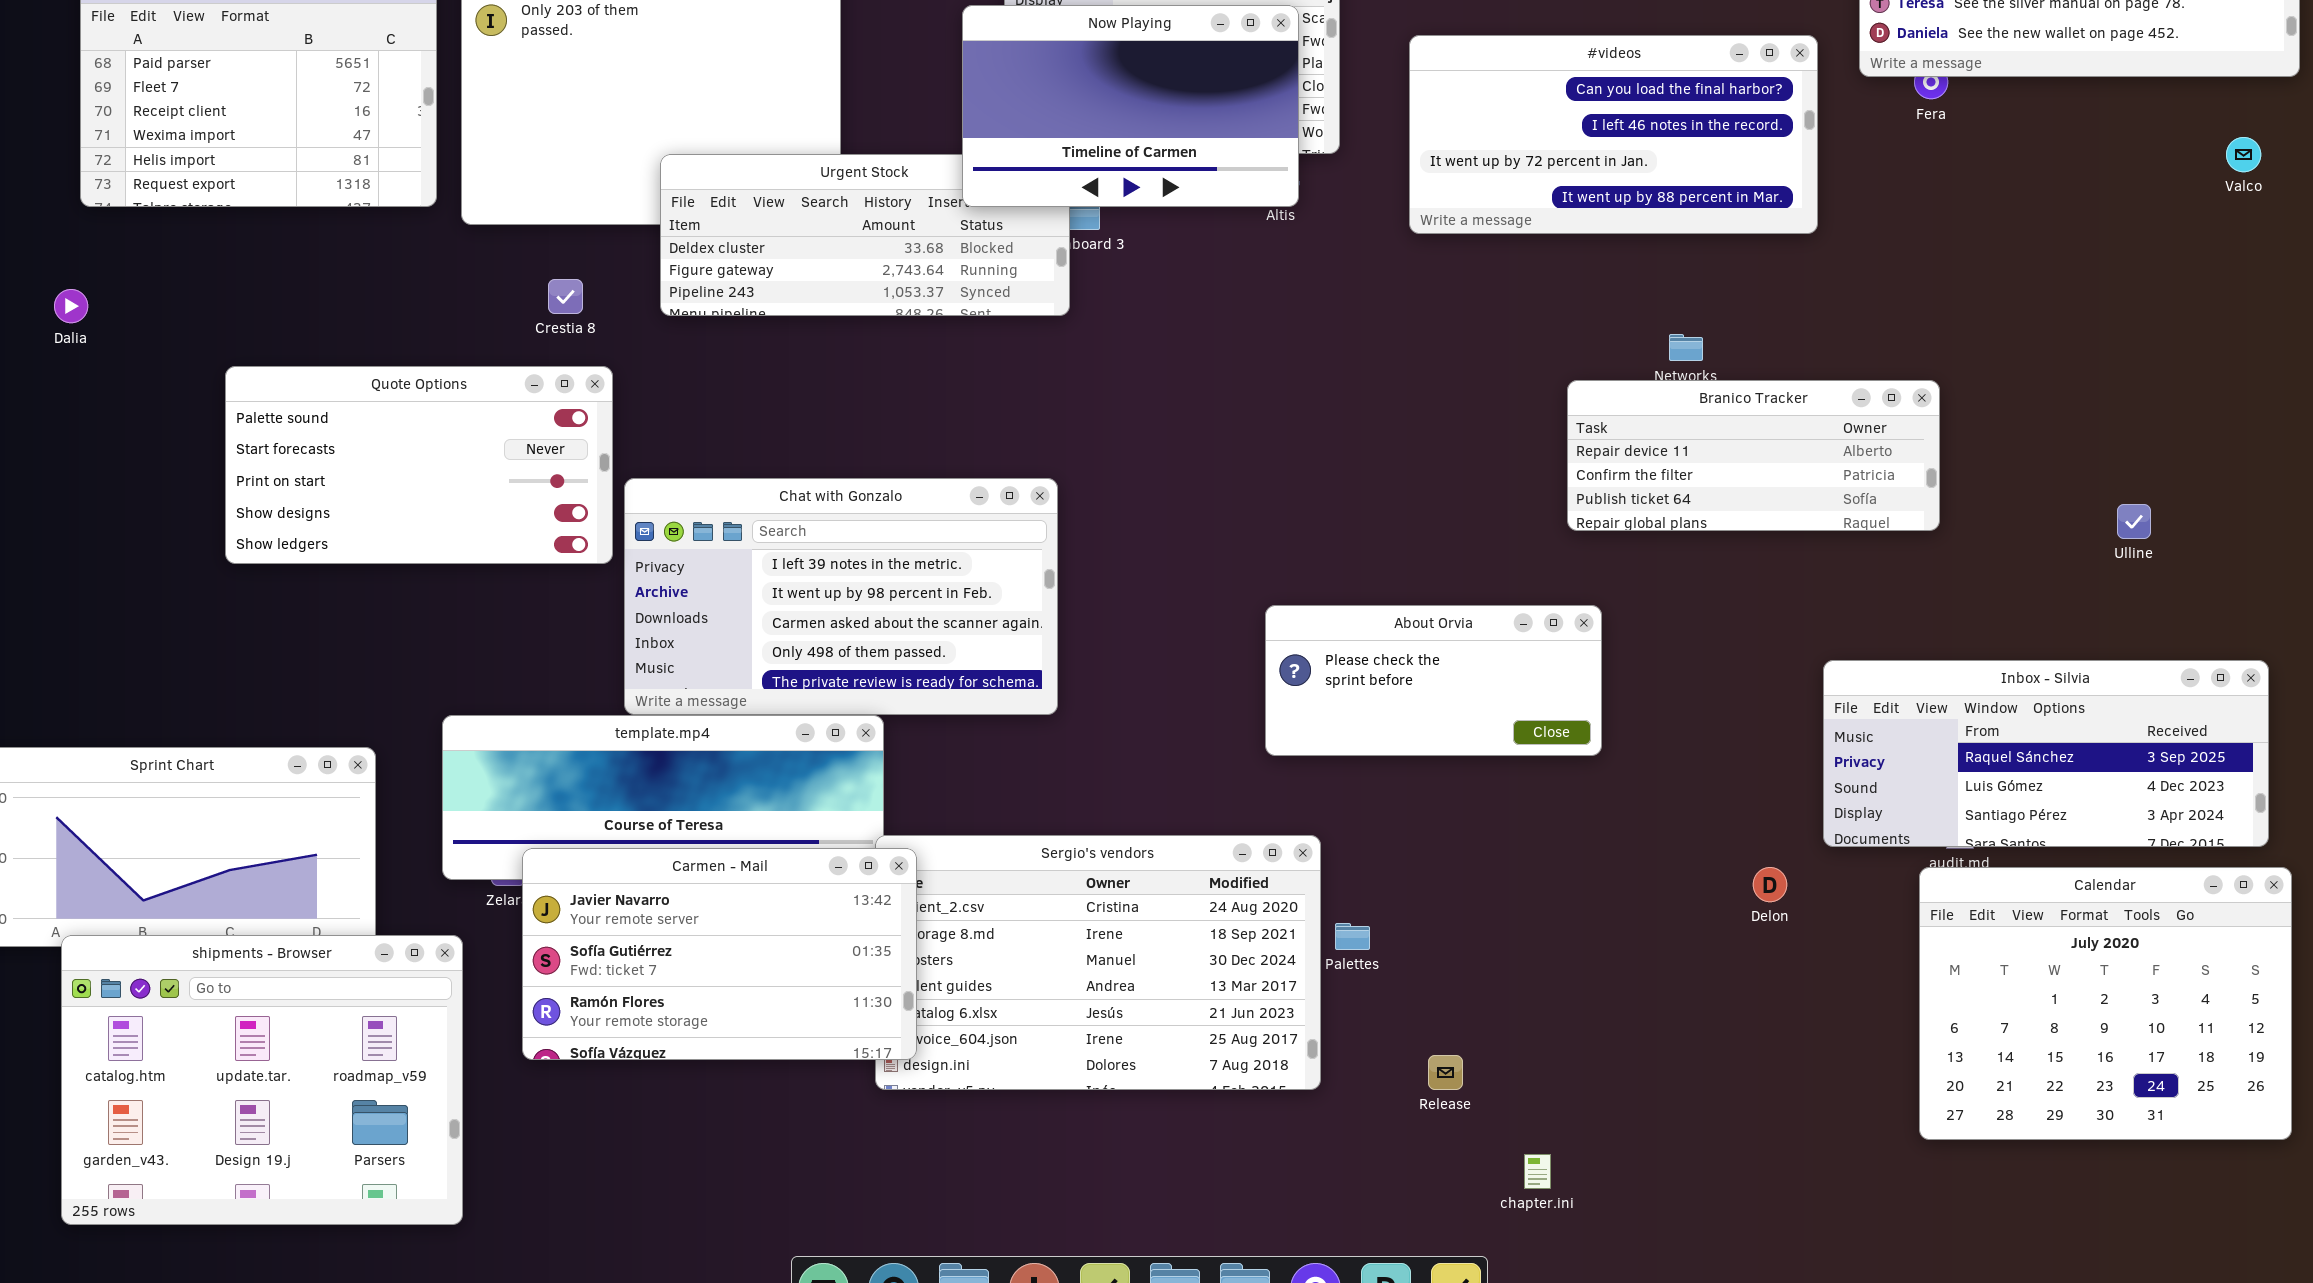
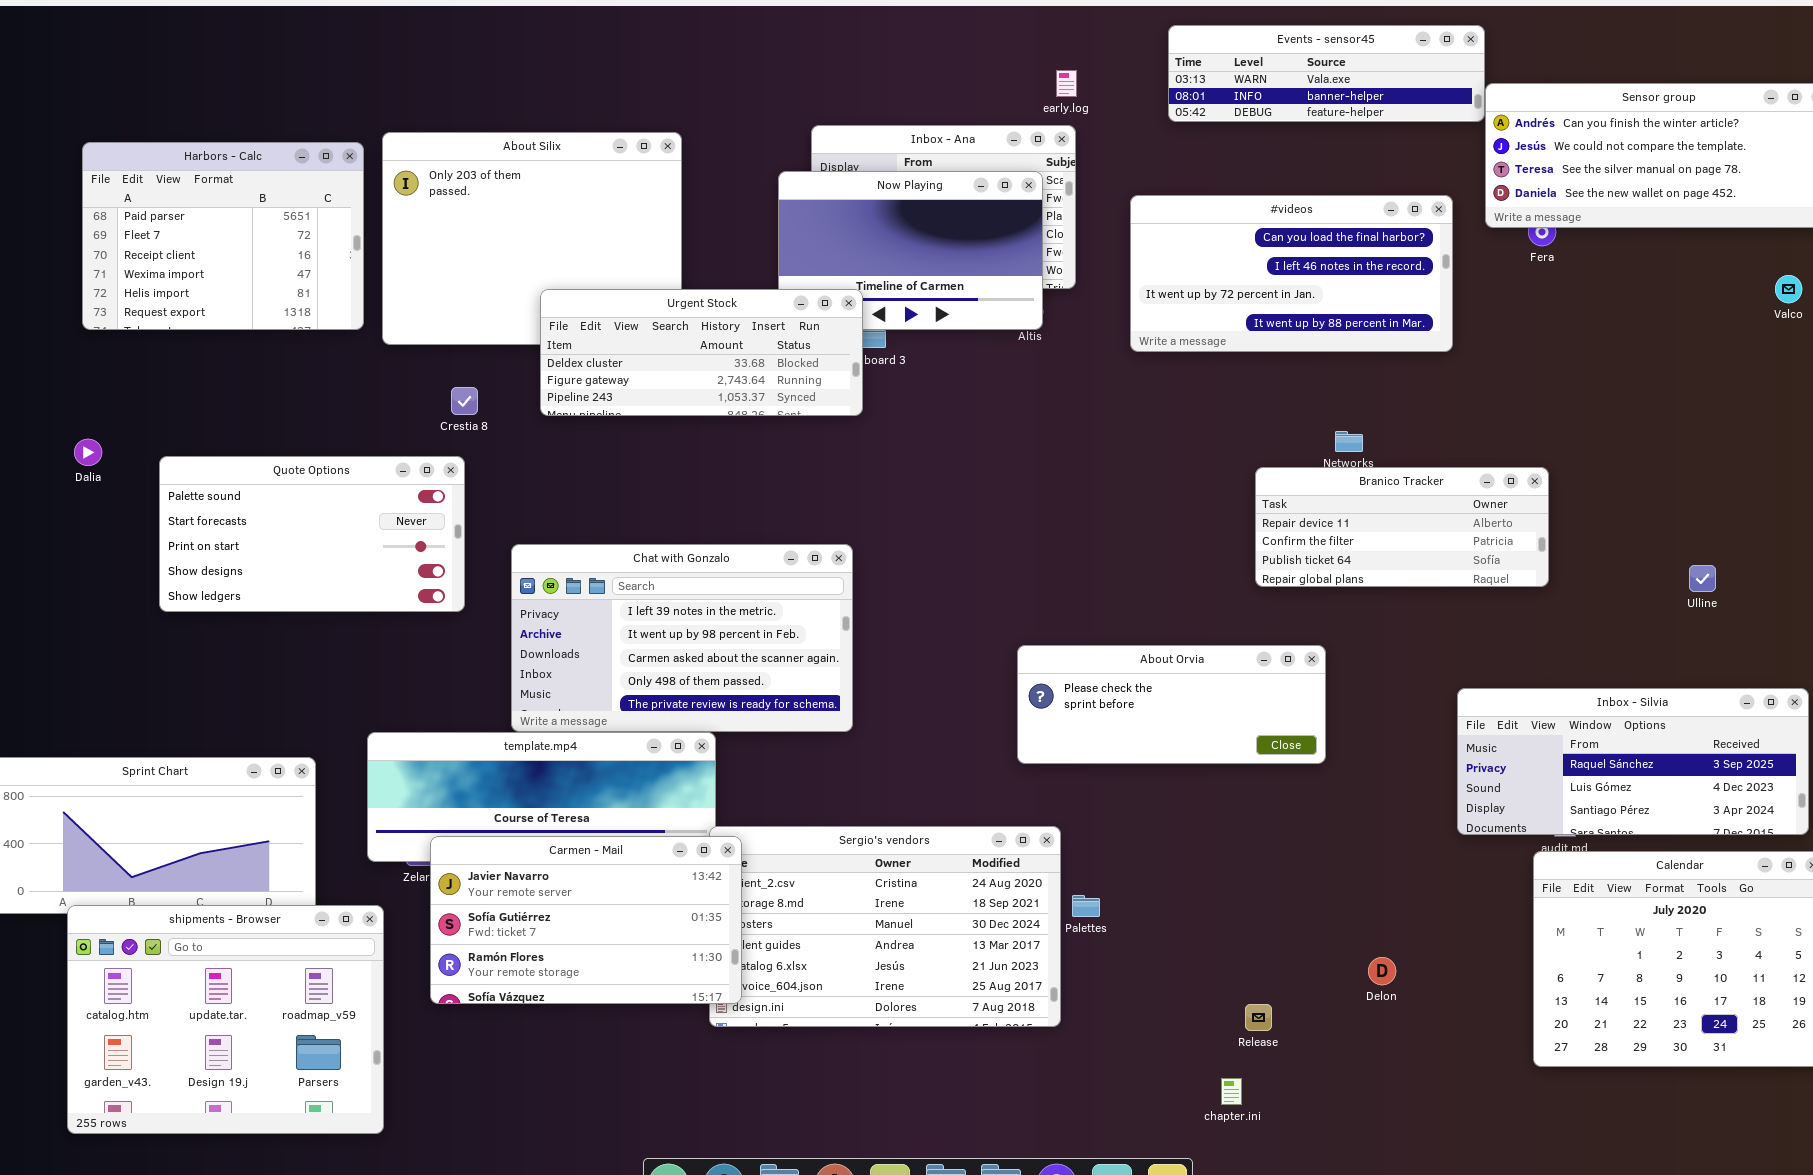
Urgent Stock: [660,154,1070,316] -> [540,289,863,416], raised
Dalia: [54,289,88,323] -> [74,439,102,466], moved
Quote Options: [225,366,613,564] -> [159,456,465,612], moved
About Orvia: [1265,605,1602,756] -> [1017,645,1326,764], resized
Delon: [1753,867,1787,902] -> [1368,957,1396,985], moved
Release: [1428,1055,1463,1090] -> [1245,1004,1272,1031], moved

